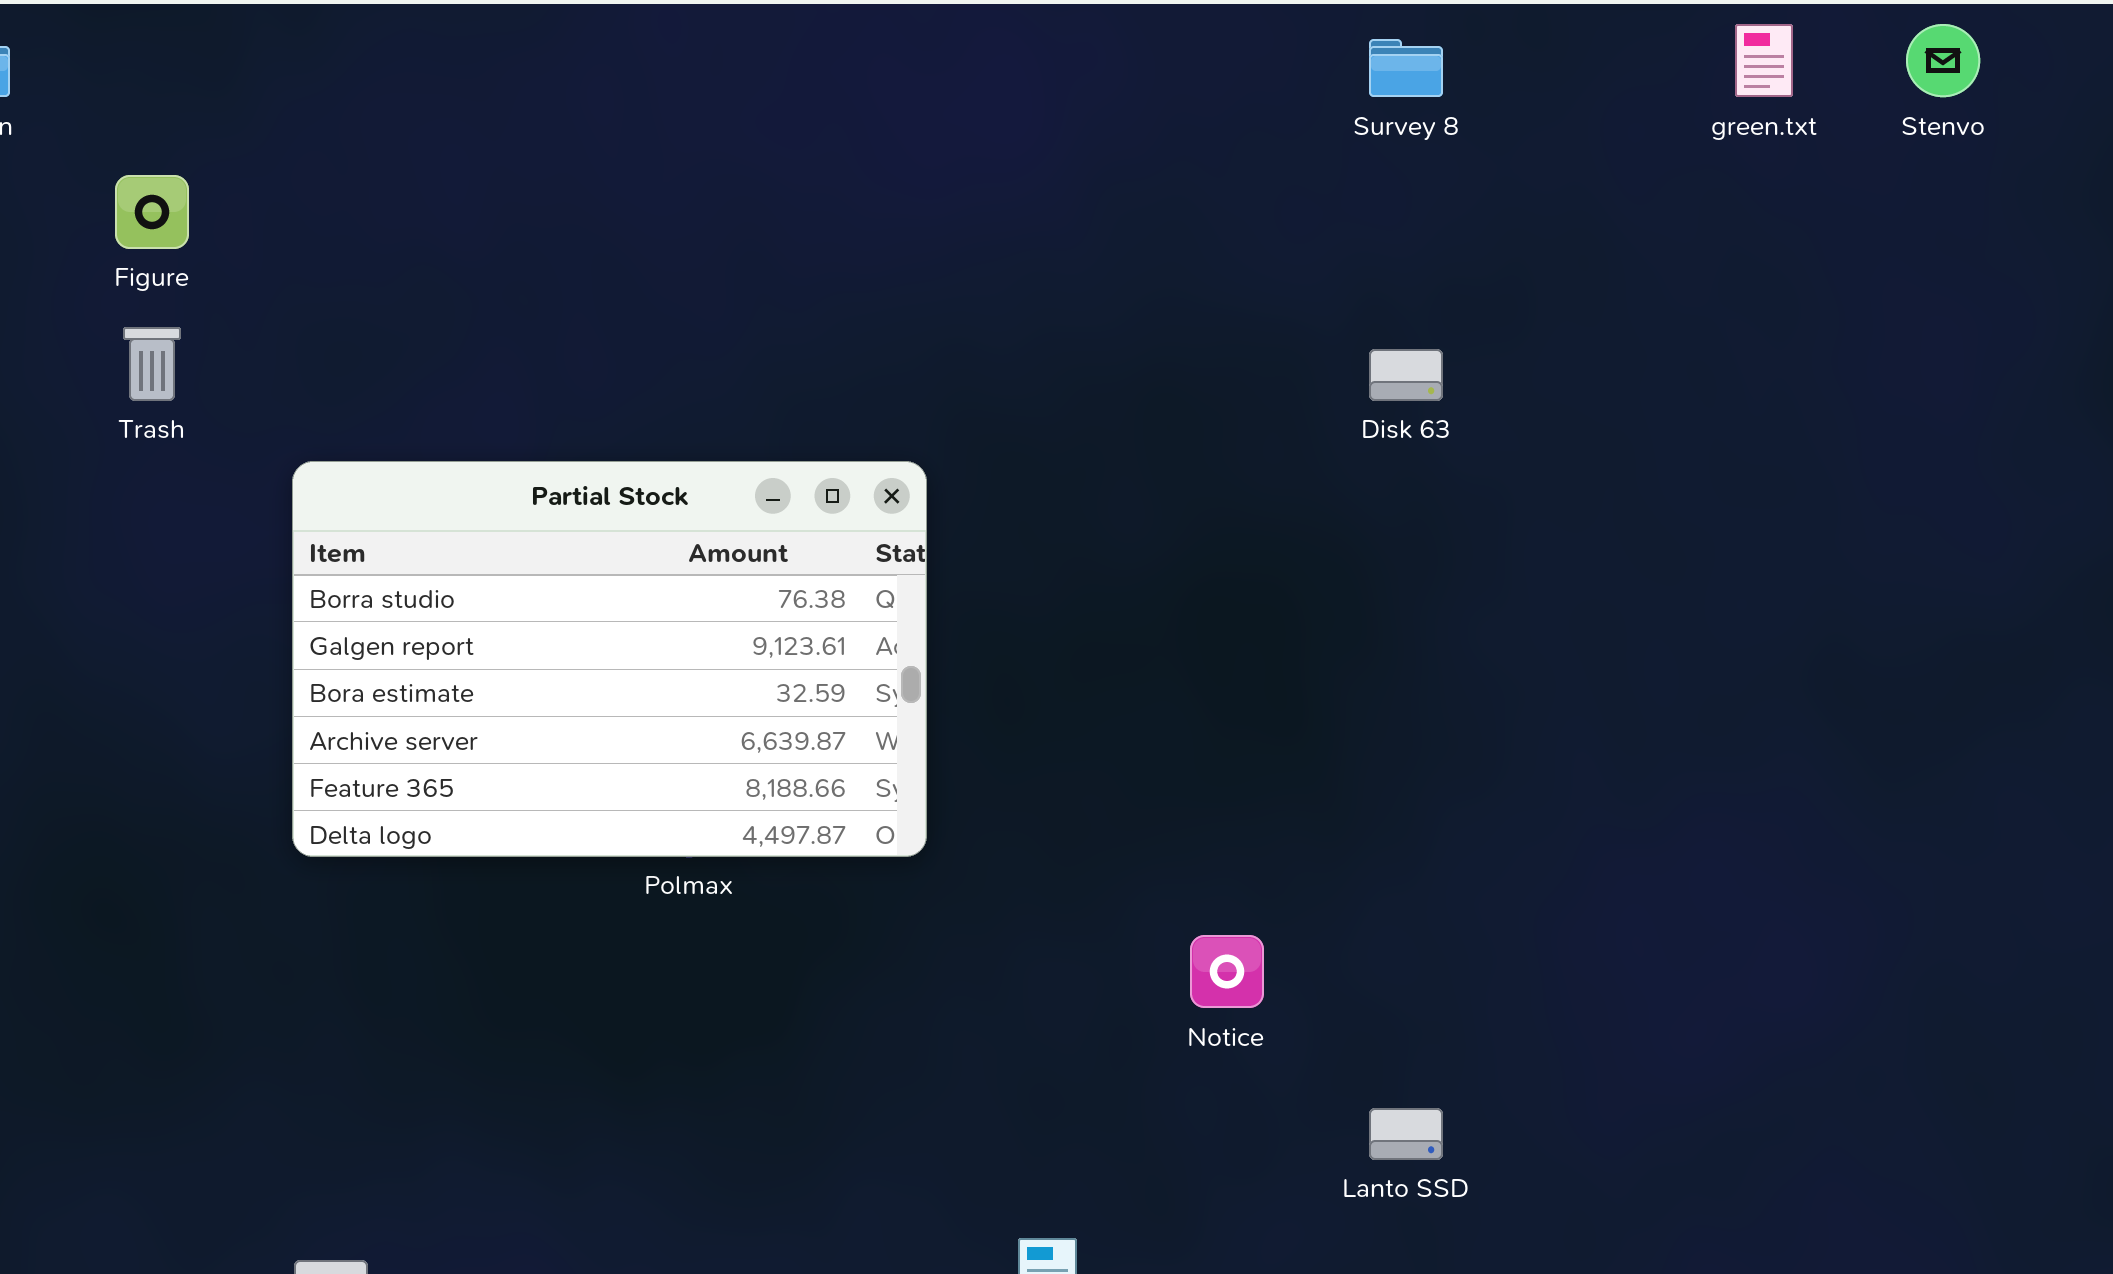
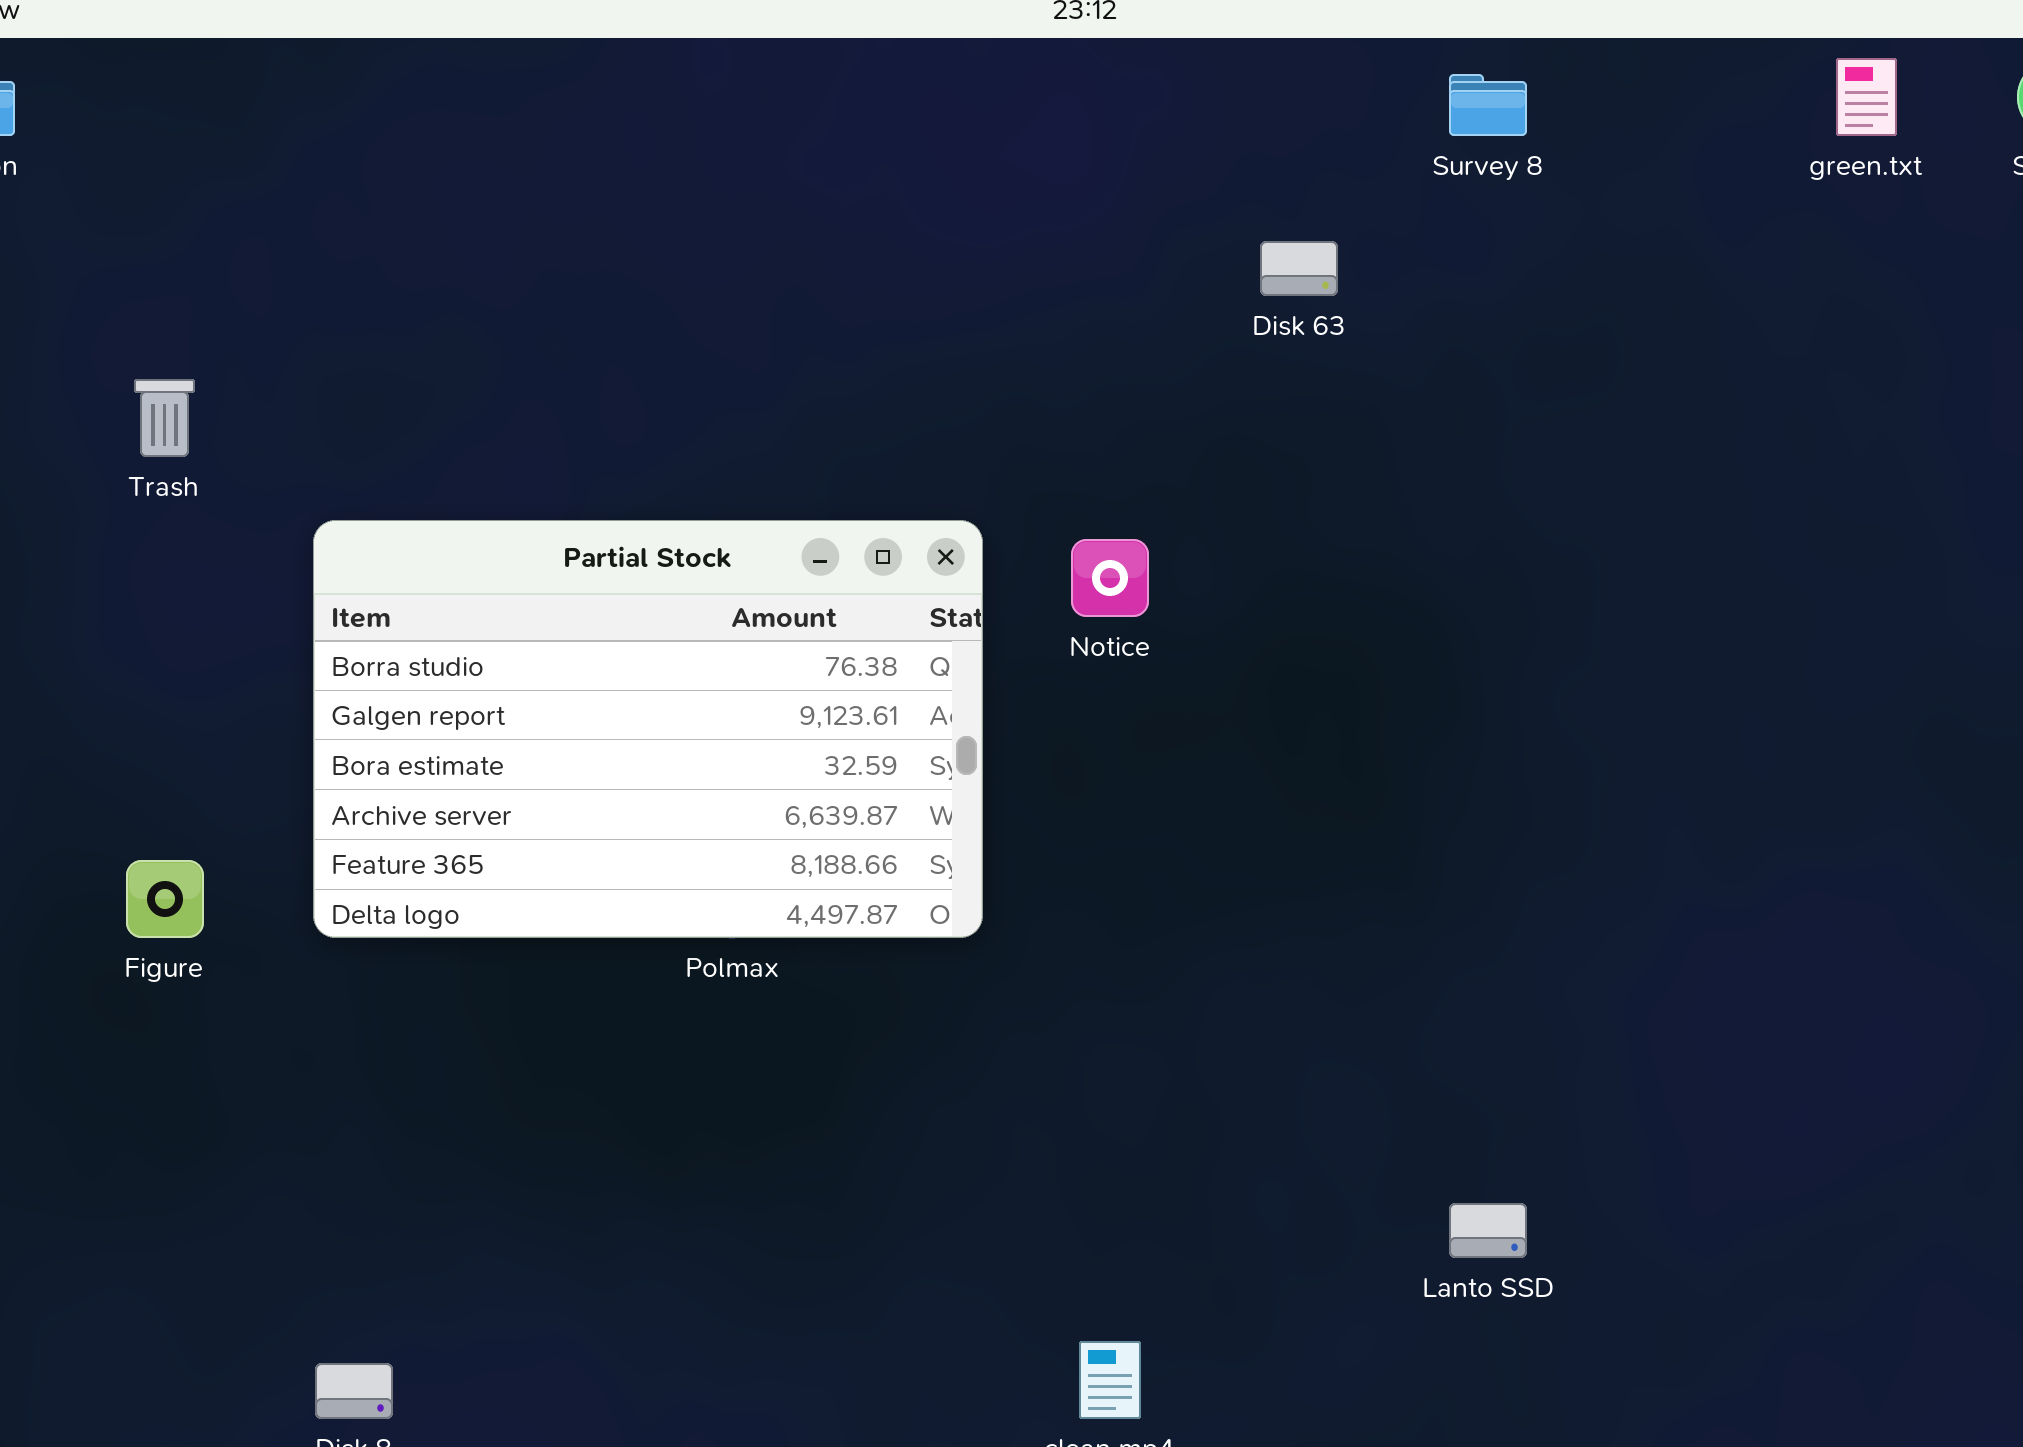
Figure: [115,175,189,249] -> [126,860,204,938], moved
Disk 63: [1369,349,1443,401] -> [1260,241,1338,296], moved
Notice: [1190,935,1264,1008] -> [1071,539,1149,617], moved

